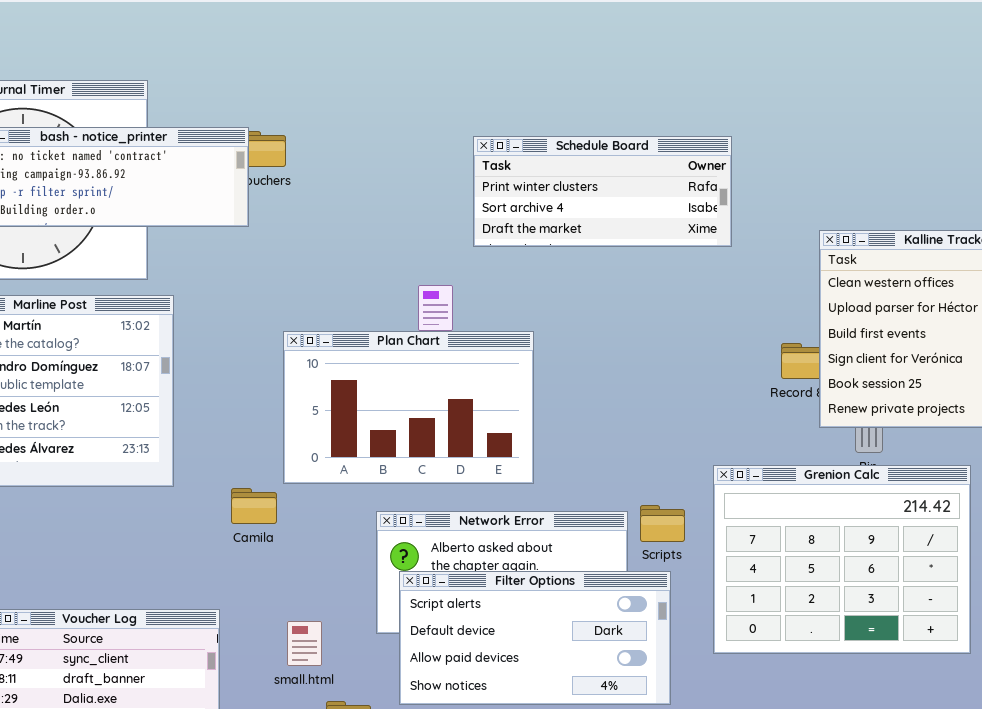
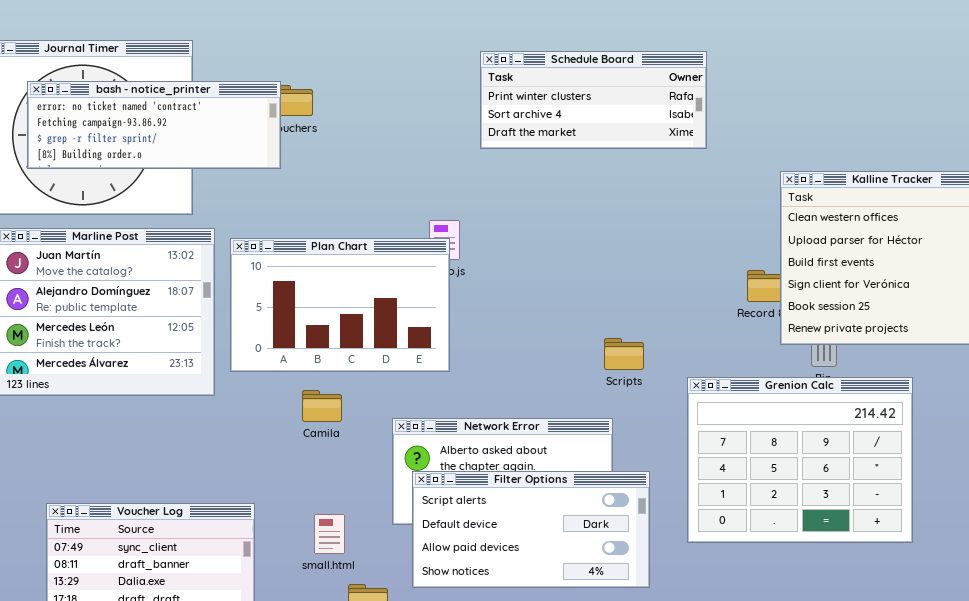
Schedule Board: [473,136,732,247] -> [480,51,707,149], moved
Plan Chart: [283,331,534,484] -> [230,238,450,372], moved
Camila: [231,488,277,524] -> [302,390,342,422], moved
Scripts: [640,505,685,542] -> [604,338,644,370], moved

